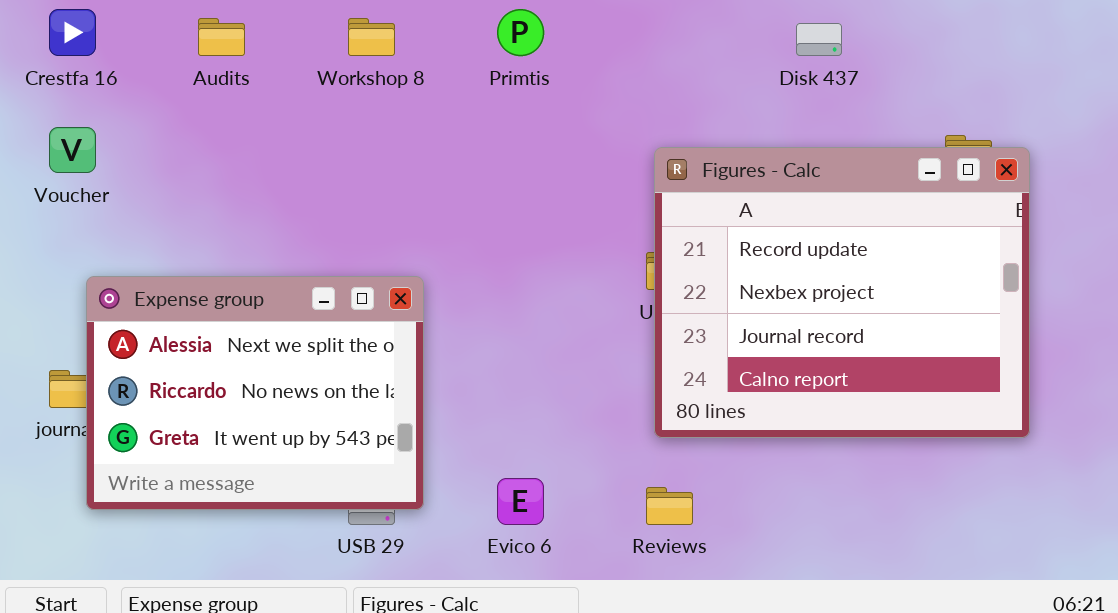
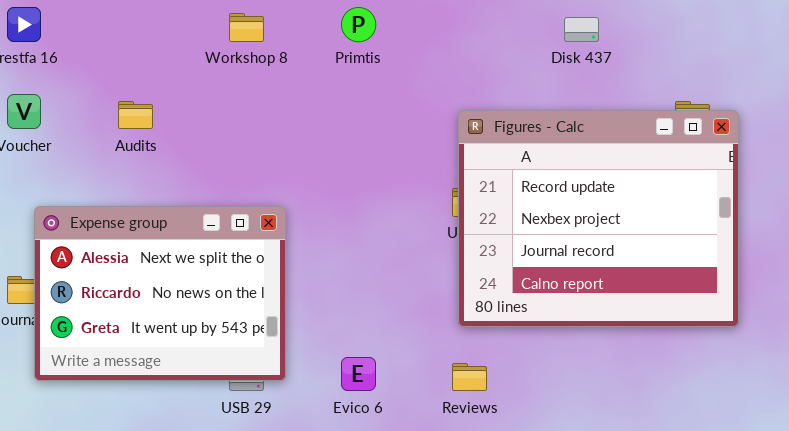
Audits: [198,18,245,56] -> [118,101,153,129], moved

